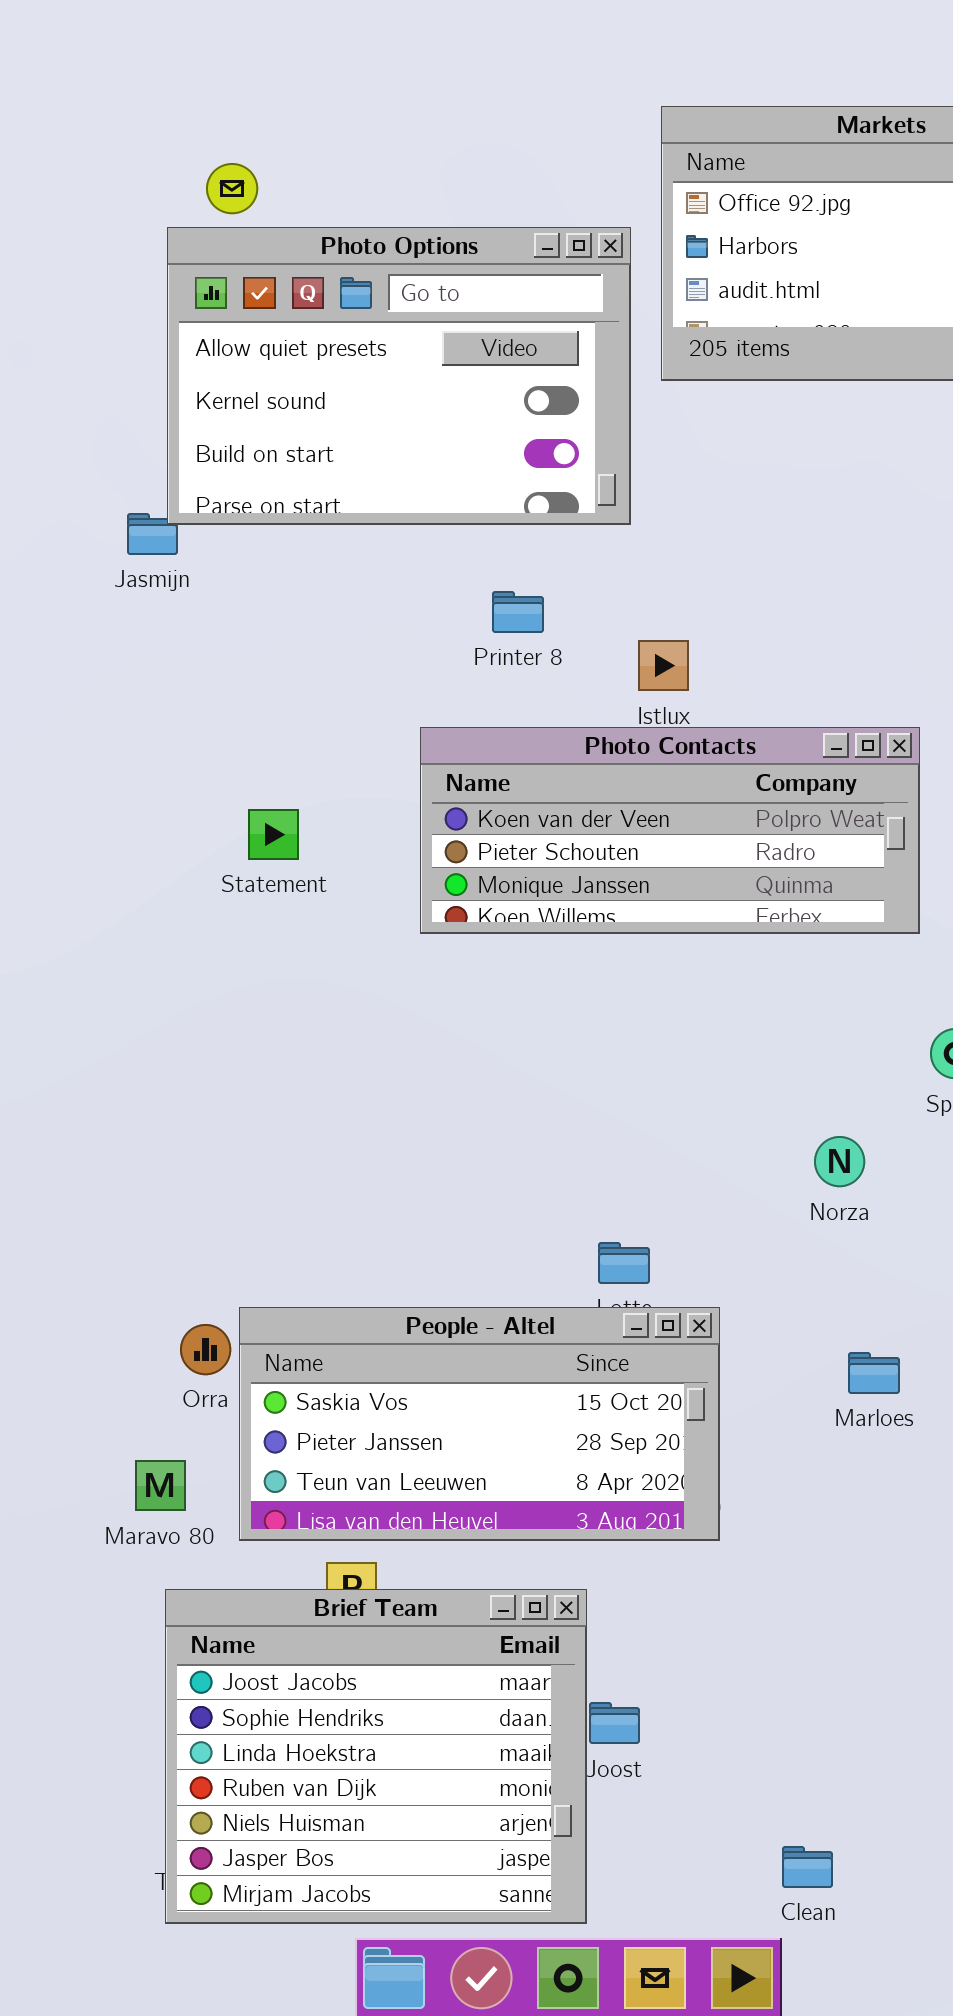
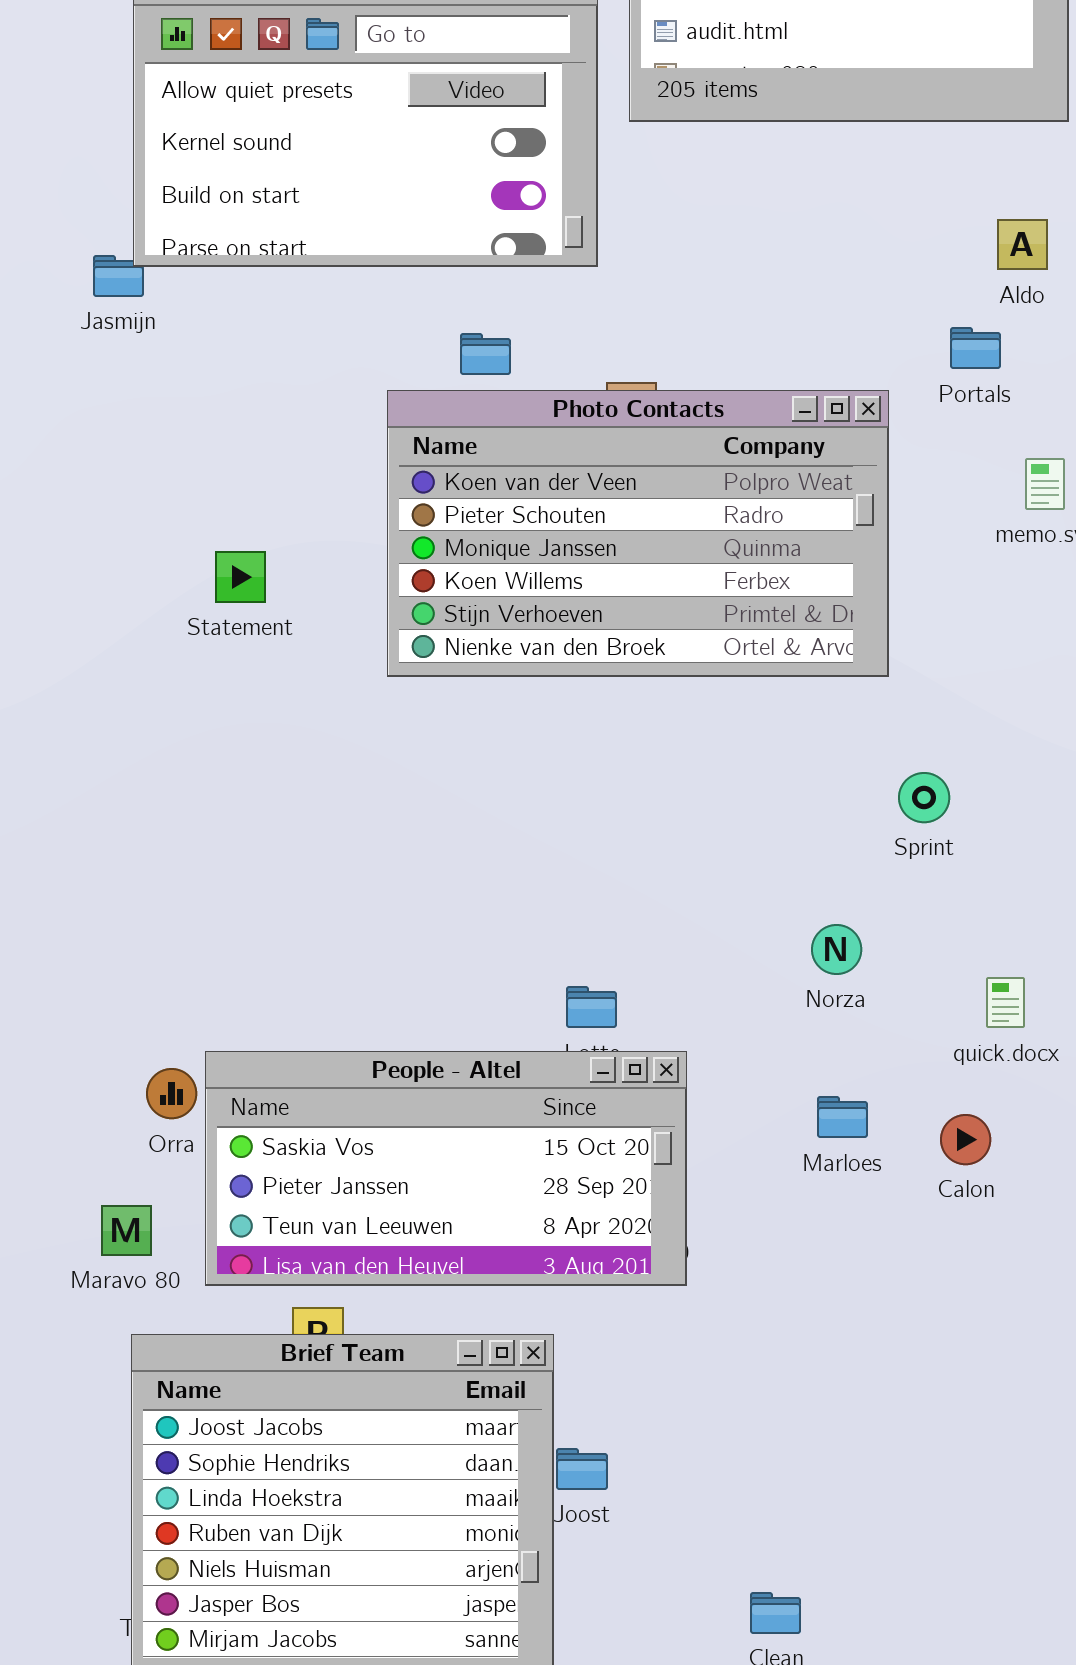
Photo Contacts: [420,727,920,934] -> [387,390,889,677], resized
Norza: [814,1136,865,1187] -> [811,924,862,975], moved

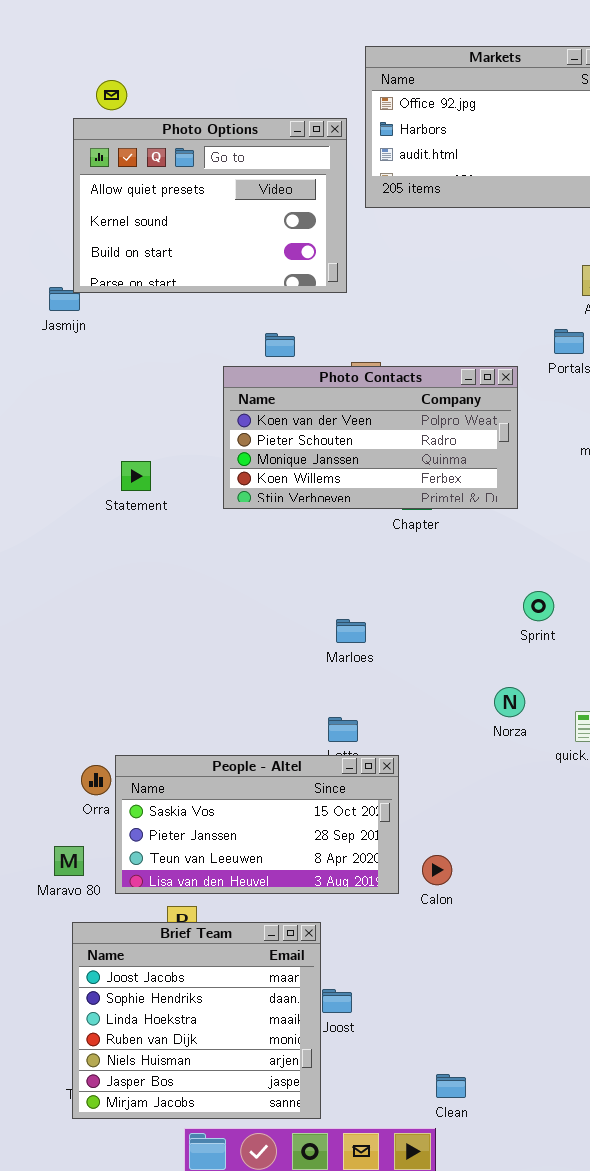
Photo Contacts: [387,390,889,677] -> [223,366,518,509], resized
Norza: [811,924,862,975] -> [494,687,525,717], moved
Marloes: [817,1096,868,1138] -> [336,619,366,643], moved
Calon: [940,1114,991,1165] -> [422,855,452,885], moved

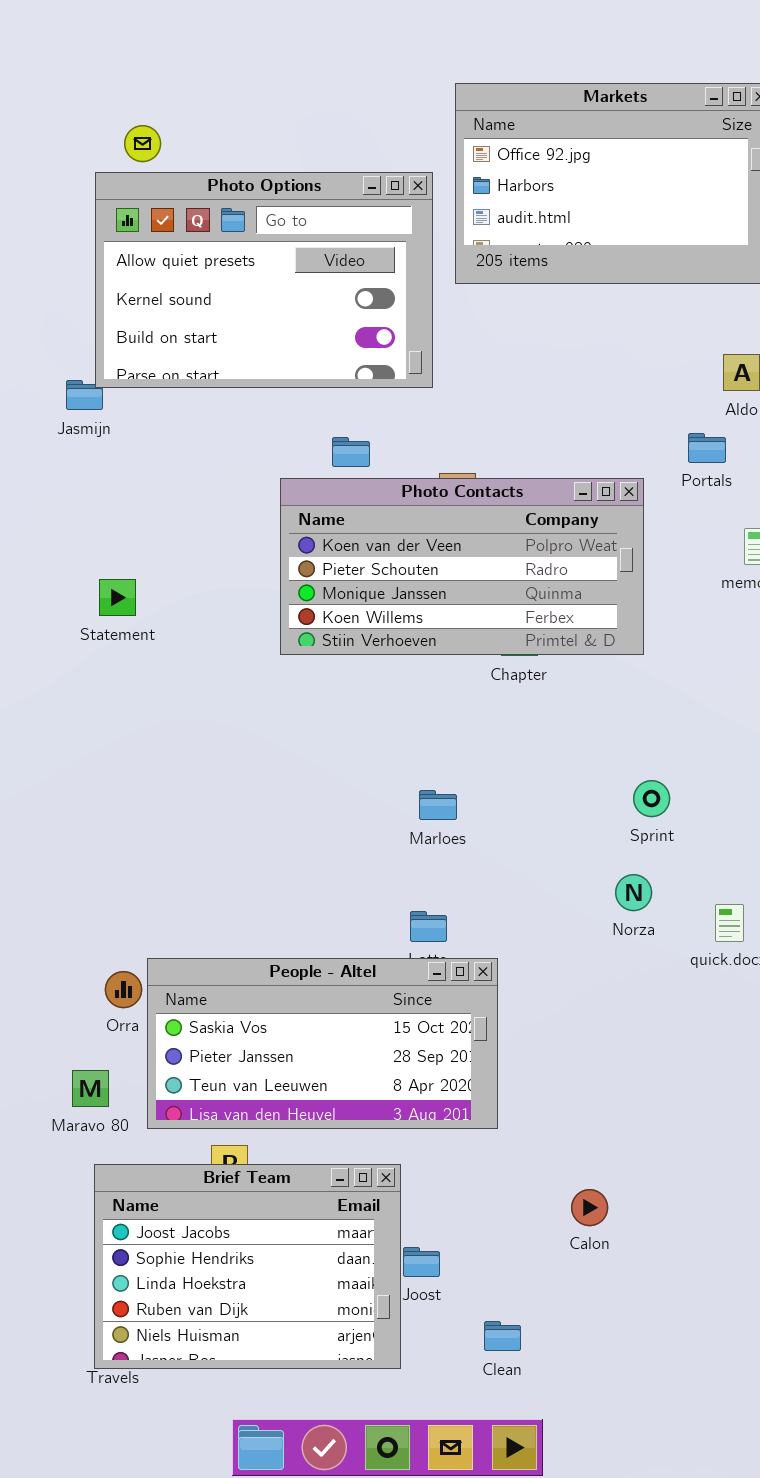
Statement: [121,461,151,491] -> [99,579,136,616], moved
Sprint: [523,591,554,621] -> [633,780,670,817], moved
Calon: [422,855,452,885] -> [571,1189,608,1226], moved
Brief Team: [72,922,321,1119] -> [94,1164,401,1369], resized
Clean: [436,1074,466,1098] -> [484,1321,521,1351], moved

